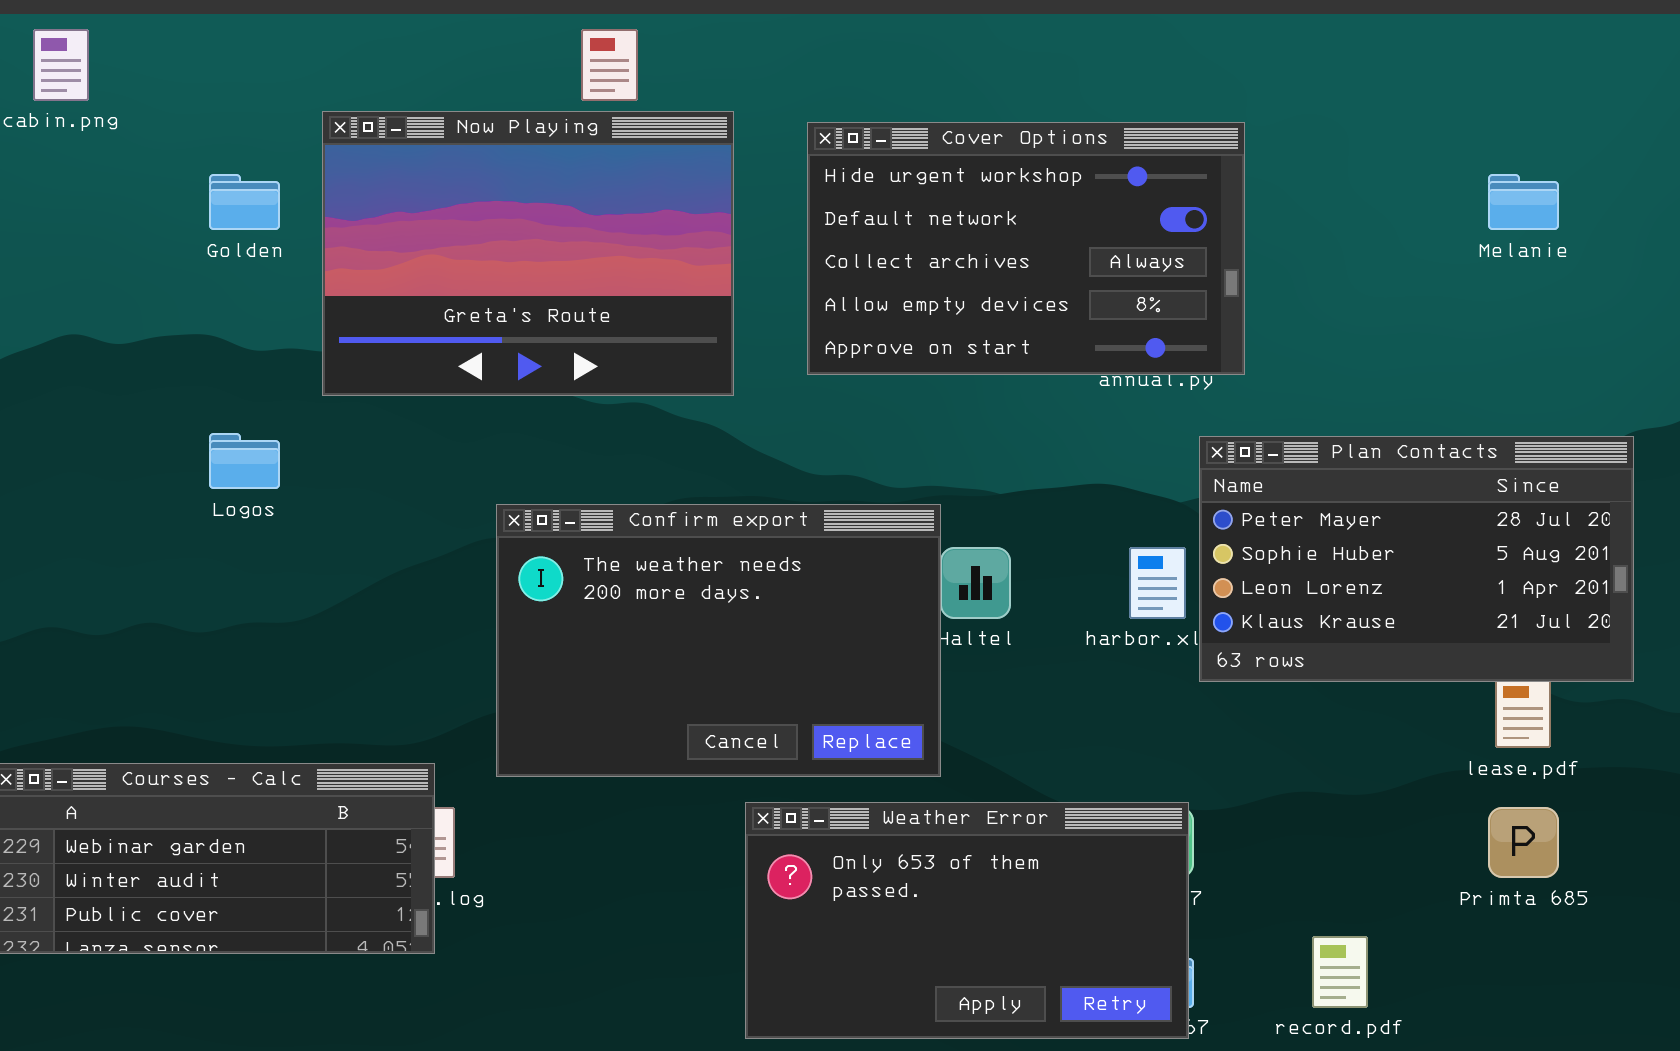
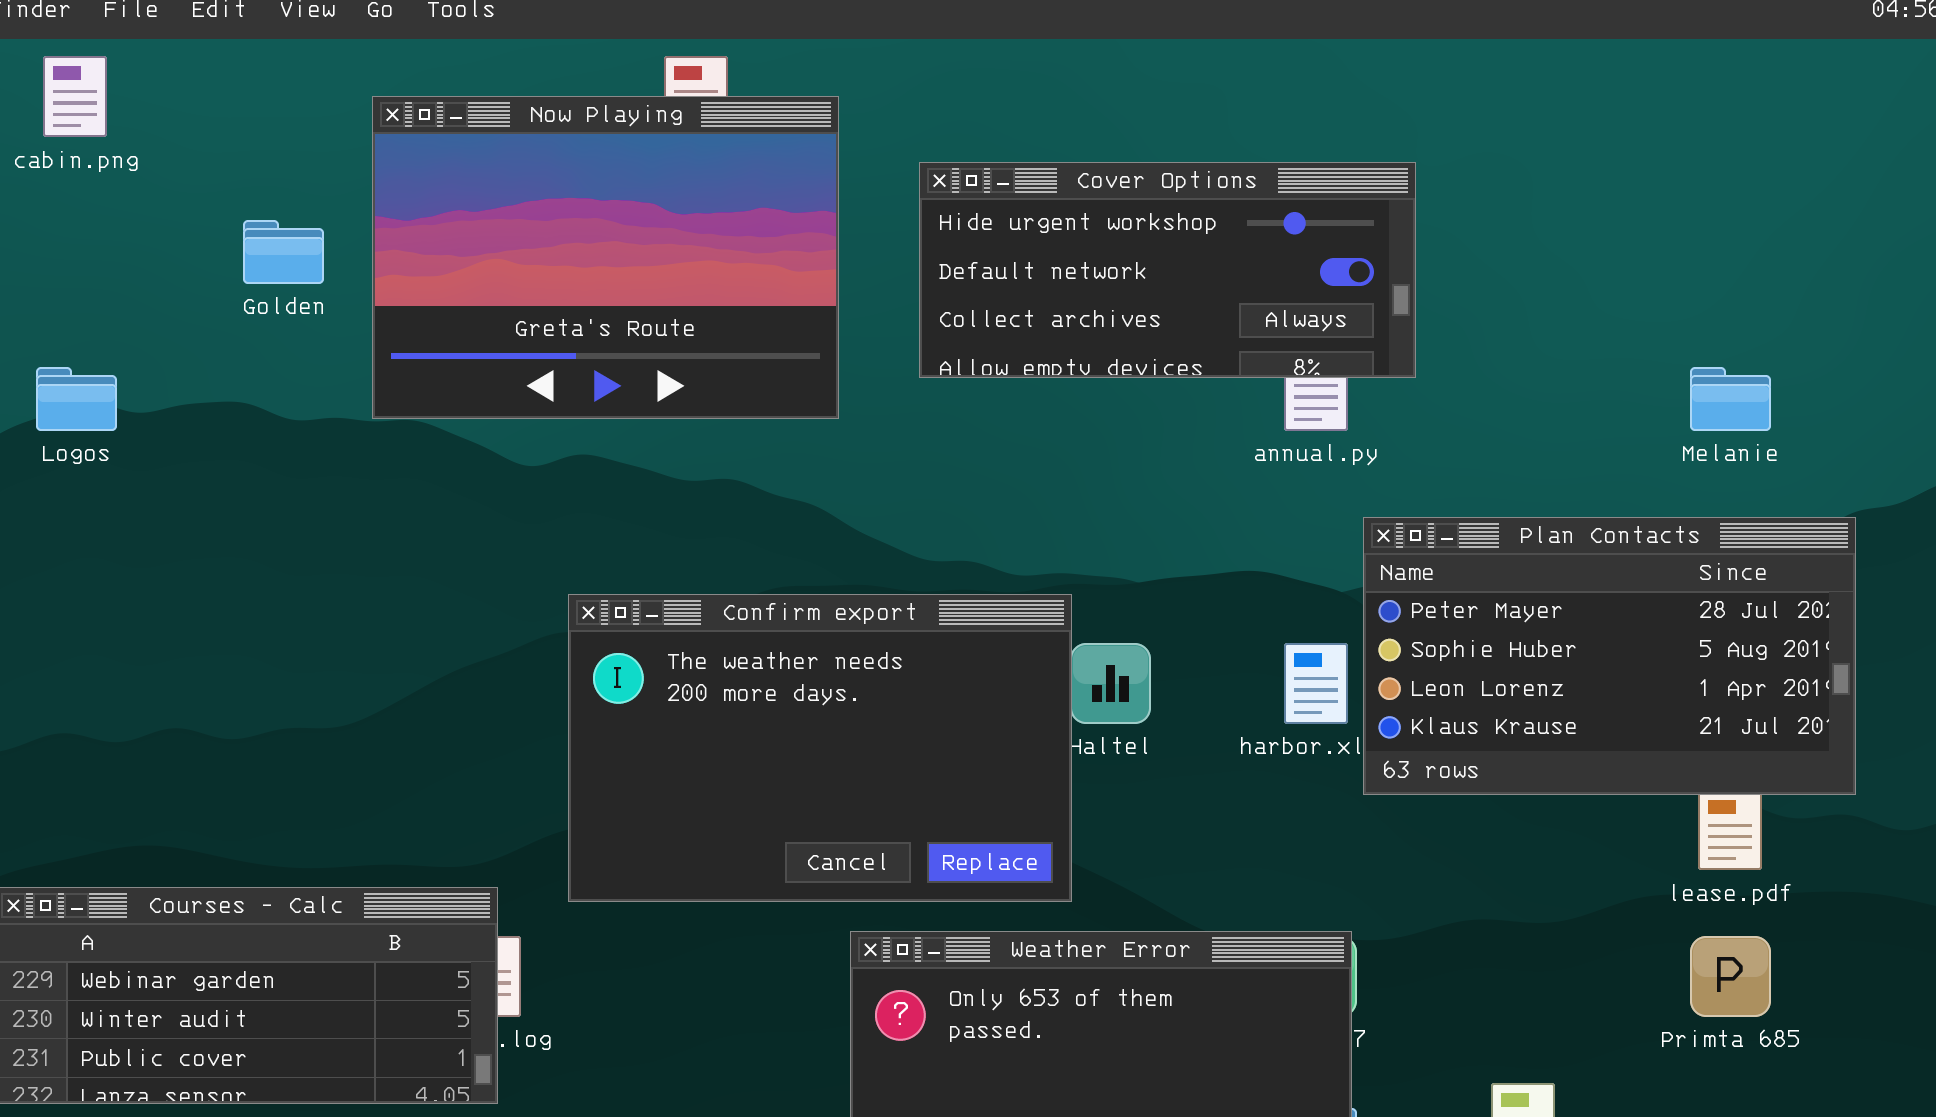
Now Playing: [322,111,734,396] -> [372,96,839,419], moved
Cover Options: [807,122,1245,375] -> [919,162,1416,378], resized
Melanie: [1488,174,1559,230] -> [1690,367,1771,431], moved
Logos: [209,433,280,489] -> [36,367,117,431], moved

